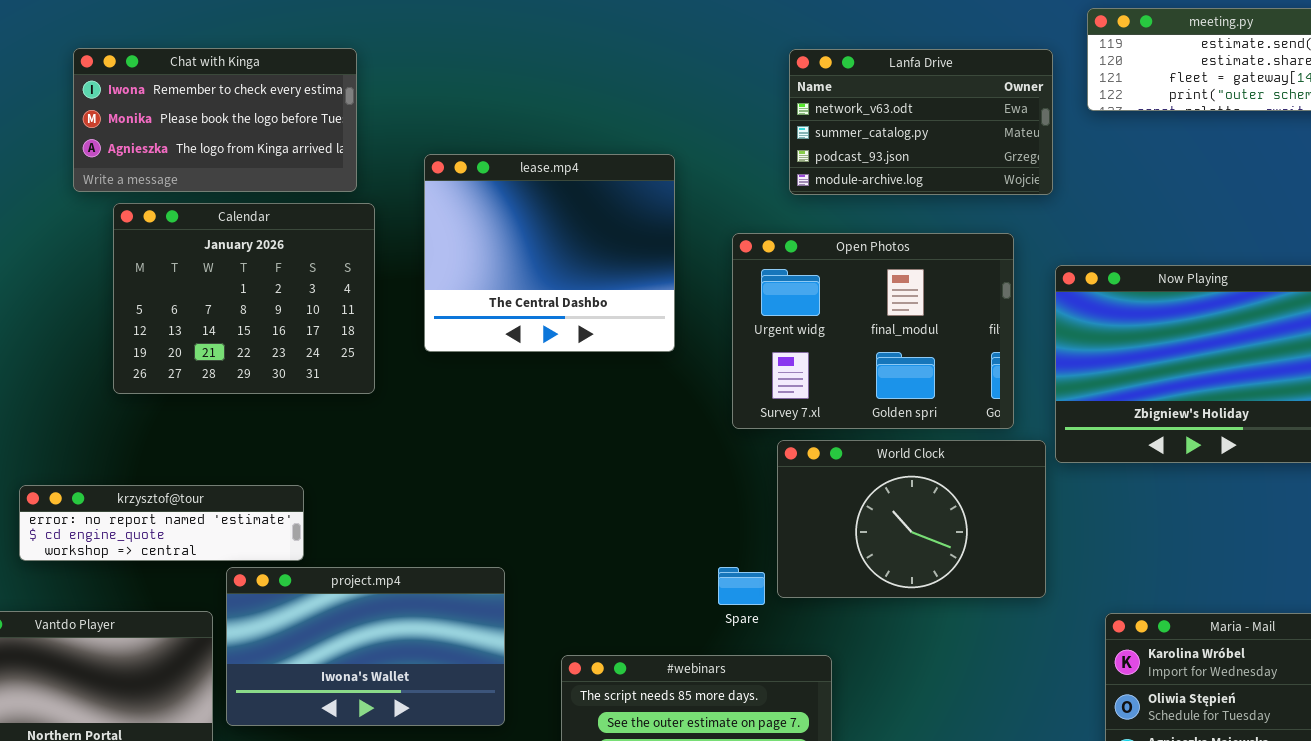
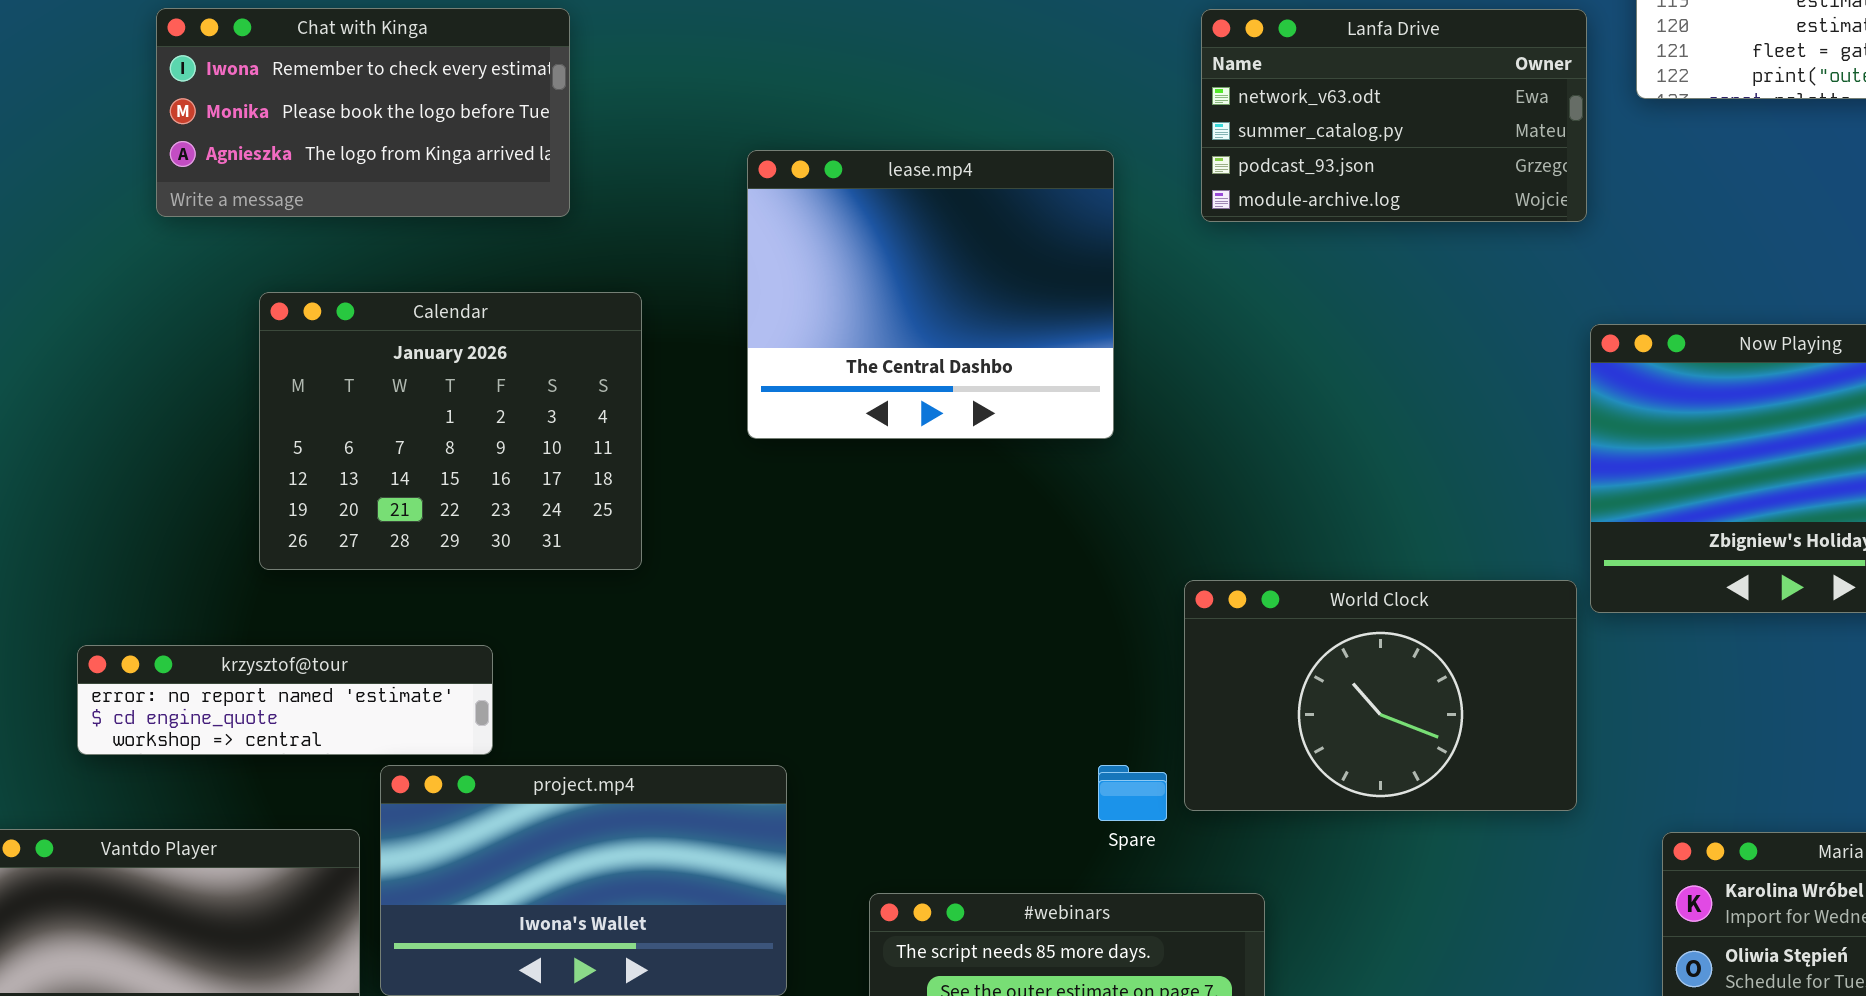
lease.mp4: [424,154,675,352] -> [747,150,1114,439], moved
Calendar: [113,203,375,394] -> [259,292,642,570], moved
Open Photos: [732,233,1014,429] -> none, closed

